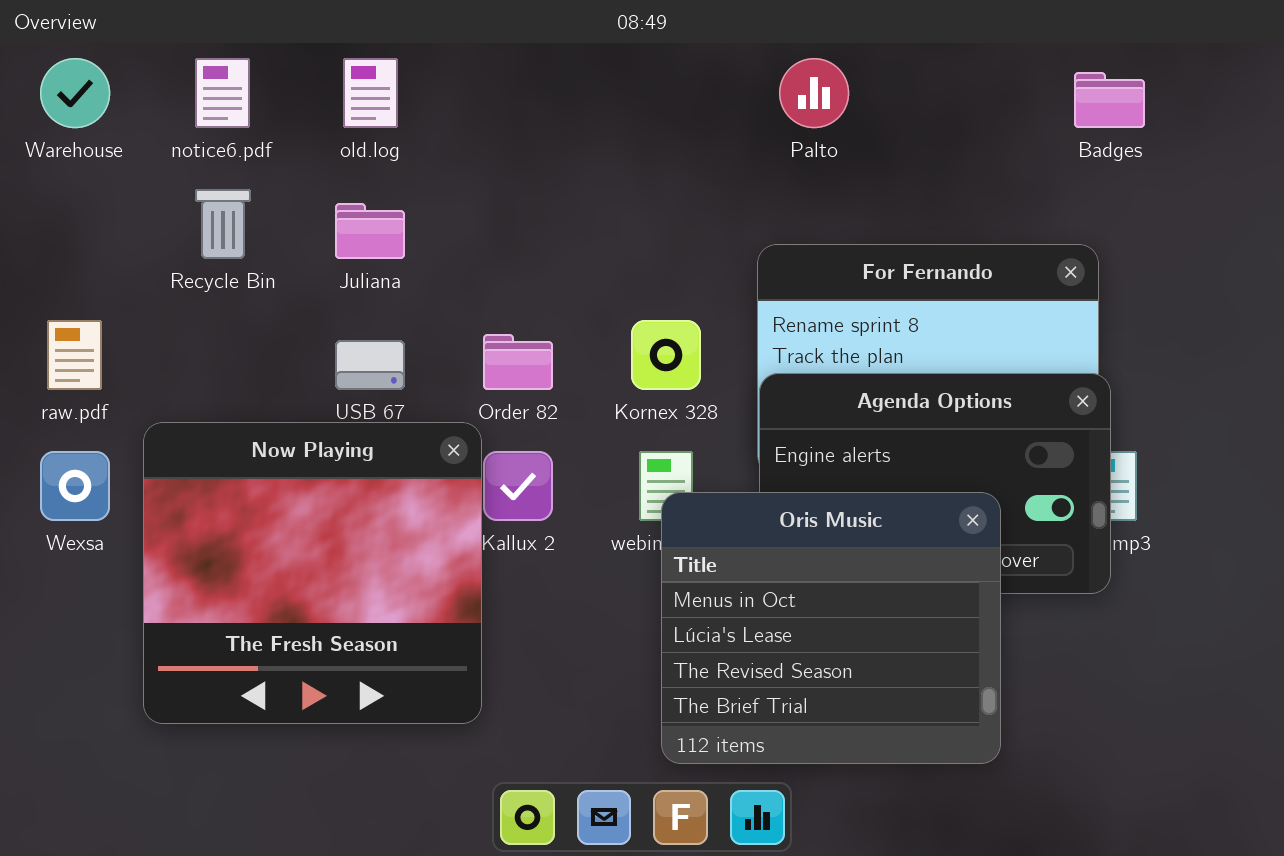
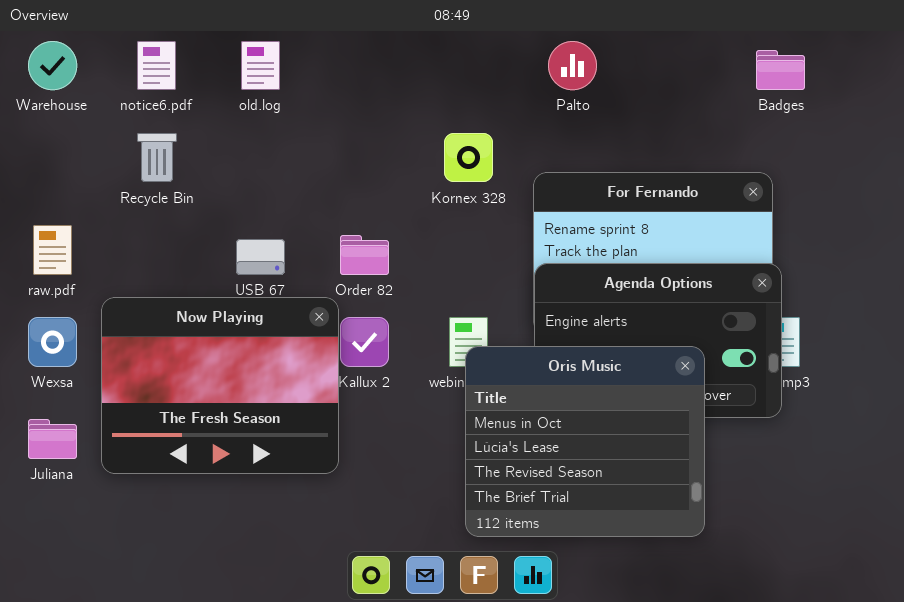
Juliana: [335,203,405,259] -> [28,419,77,459], moved
Kornex 328: [631,320,701,390] -> [444,133,493,182], moved
Now Playing: [143,422,482,724] -> [101,297,339,474], resized

